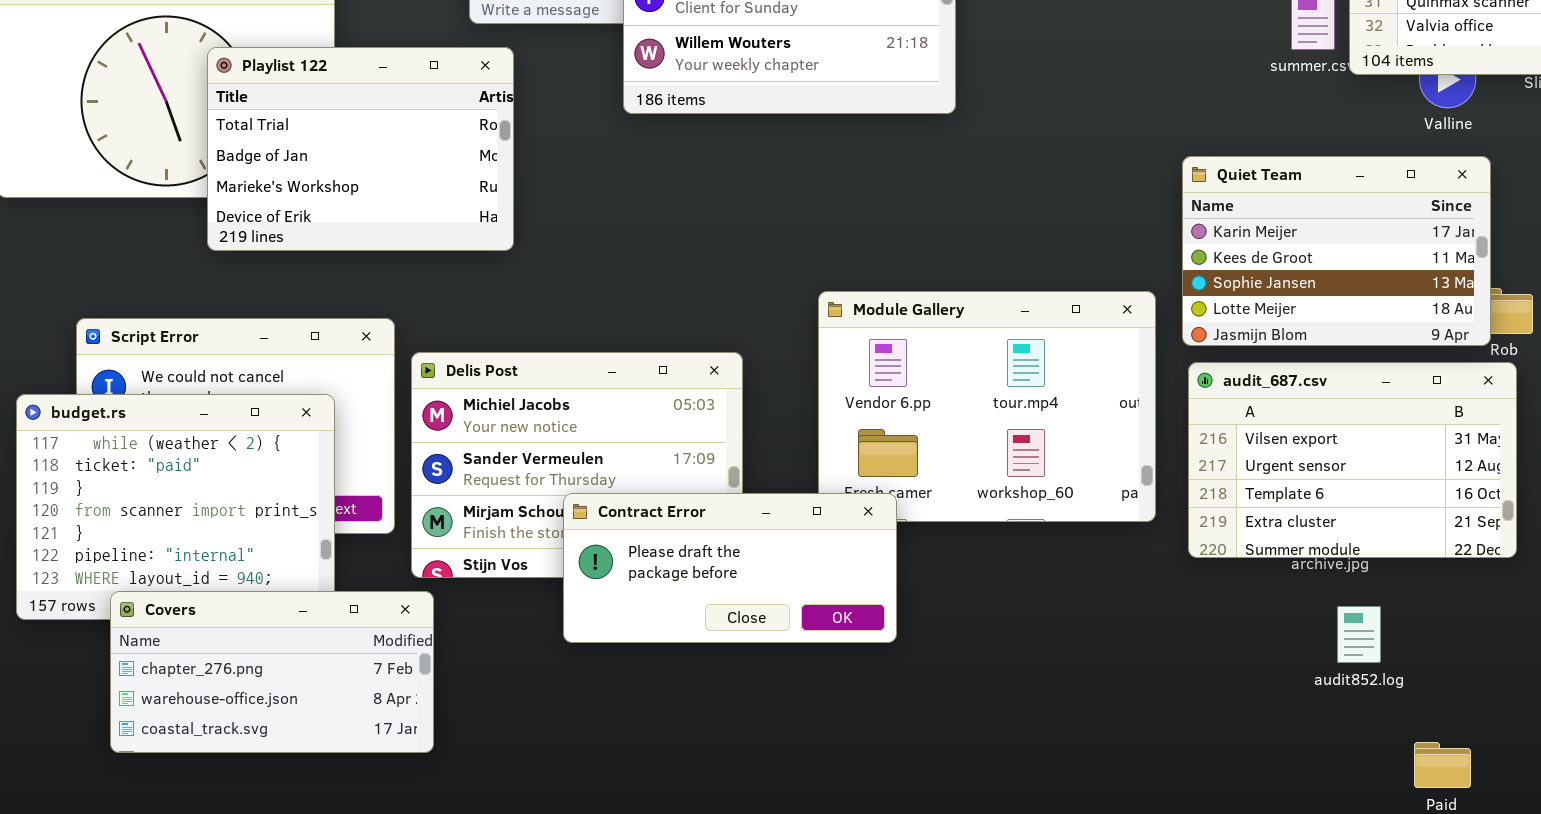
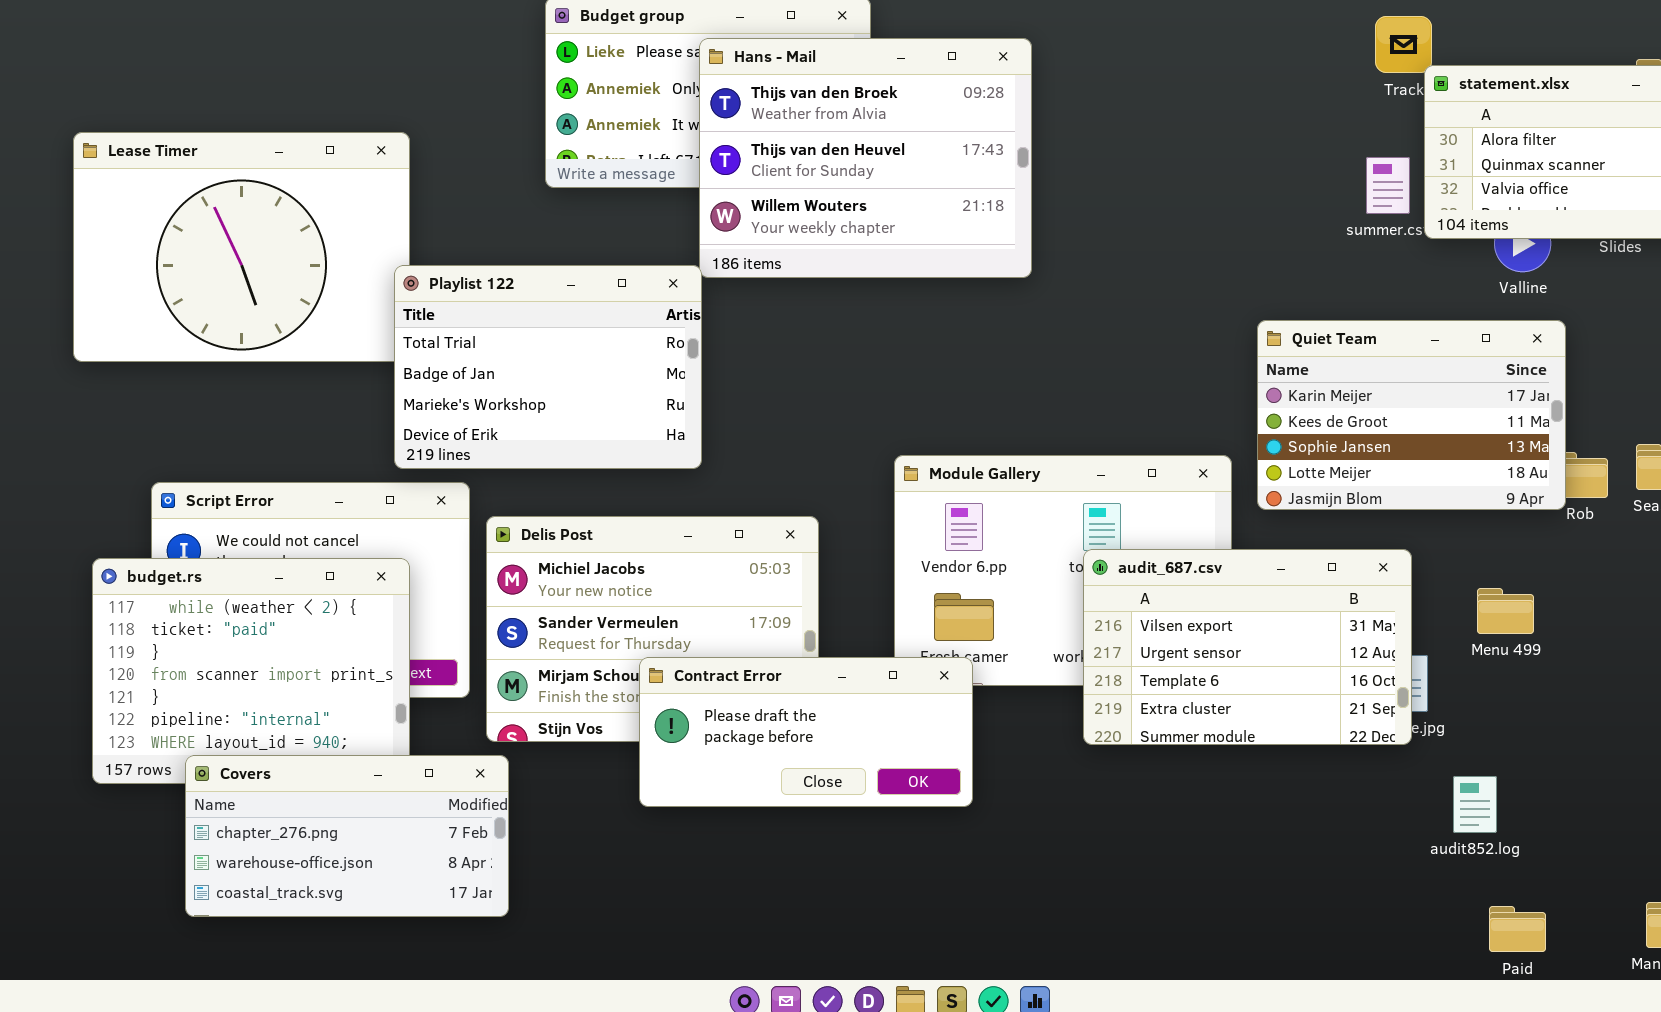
Playlist 122: [207,47,514,251] -> [394,265,702,469], moved
audit_687.csv: [1188,362,1517,558] -> [1083,549,1412,745], moved
audit852.log: [1337,606,1381,663] -> [1453,776,1497,833], moved

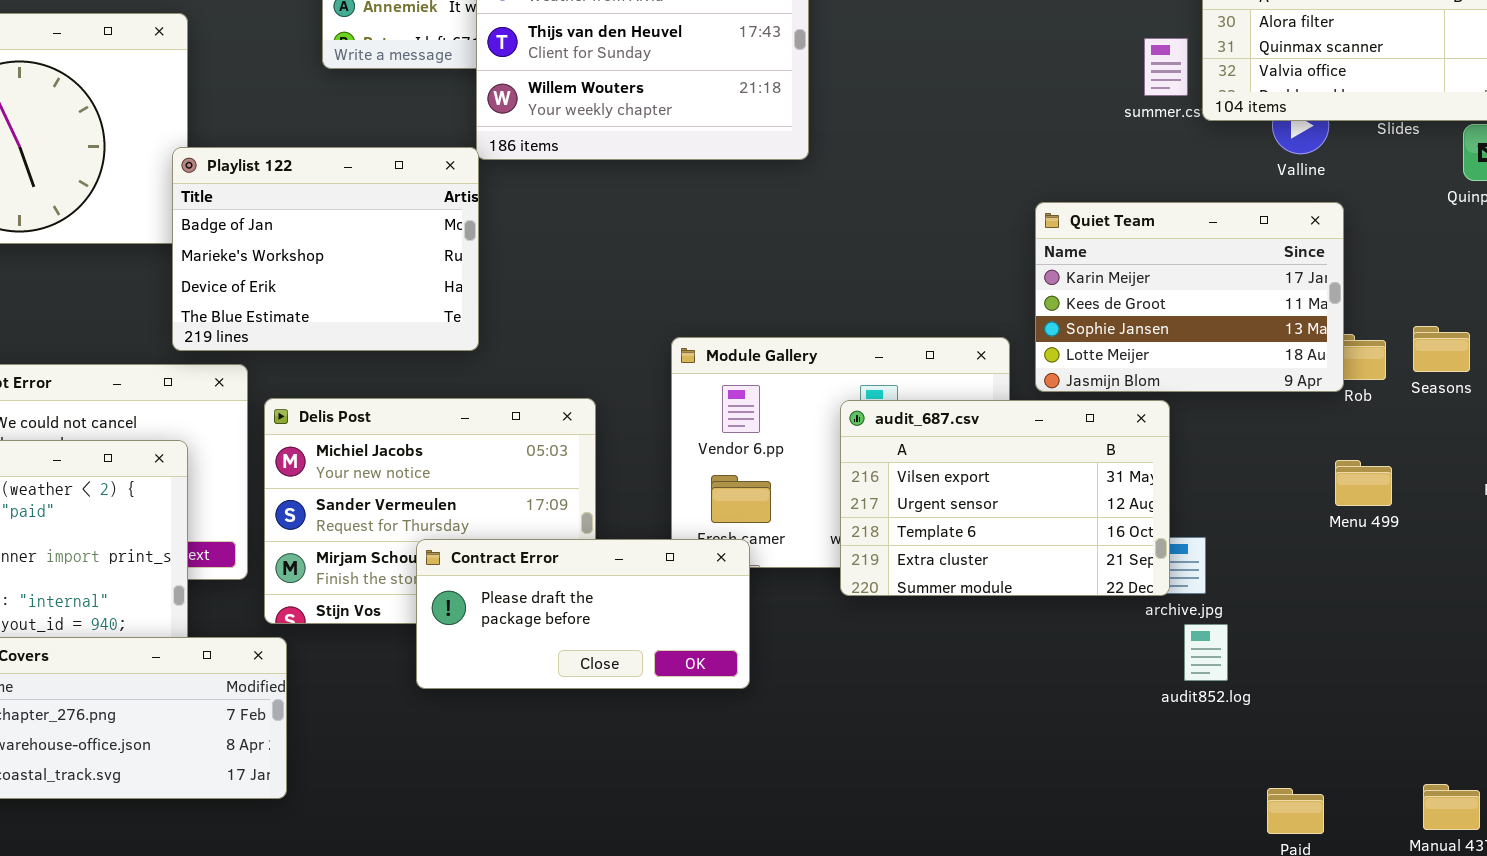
Playlist 122: [394,265,702,469] -> [172,147,479,351], scrolled down 1 row
audit_687.csv: [1083,549,1412,745] -> [840,400,1170,596], moved
Menu 499: [1477,588,1534,634] -> [1335,460,1392,506], moved
audit852.log: [1453,776,1497,833] -> [1184,624,1228,681], moved

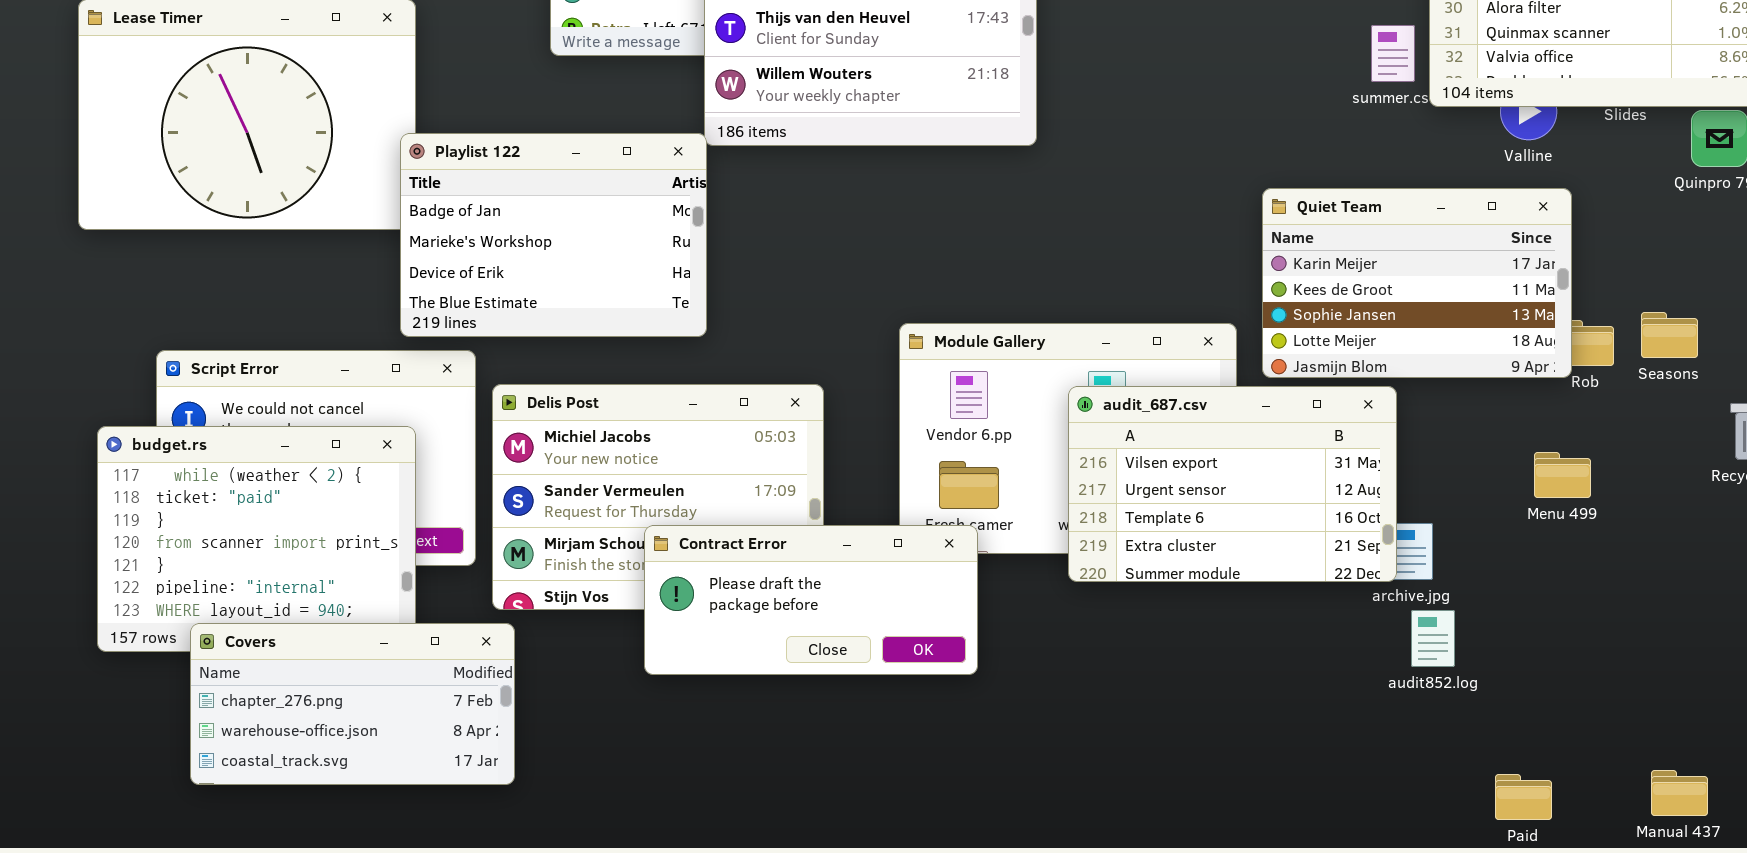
Menu 499: [1335,460,1392,506] -> [1534,452,1591,498], moved

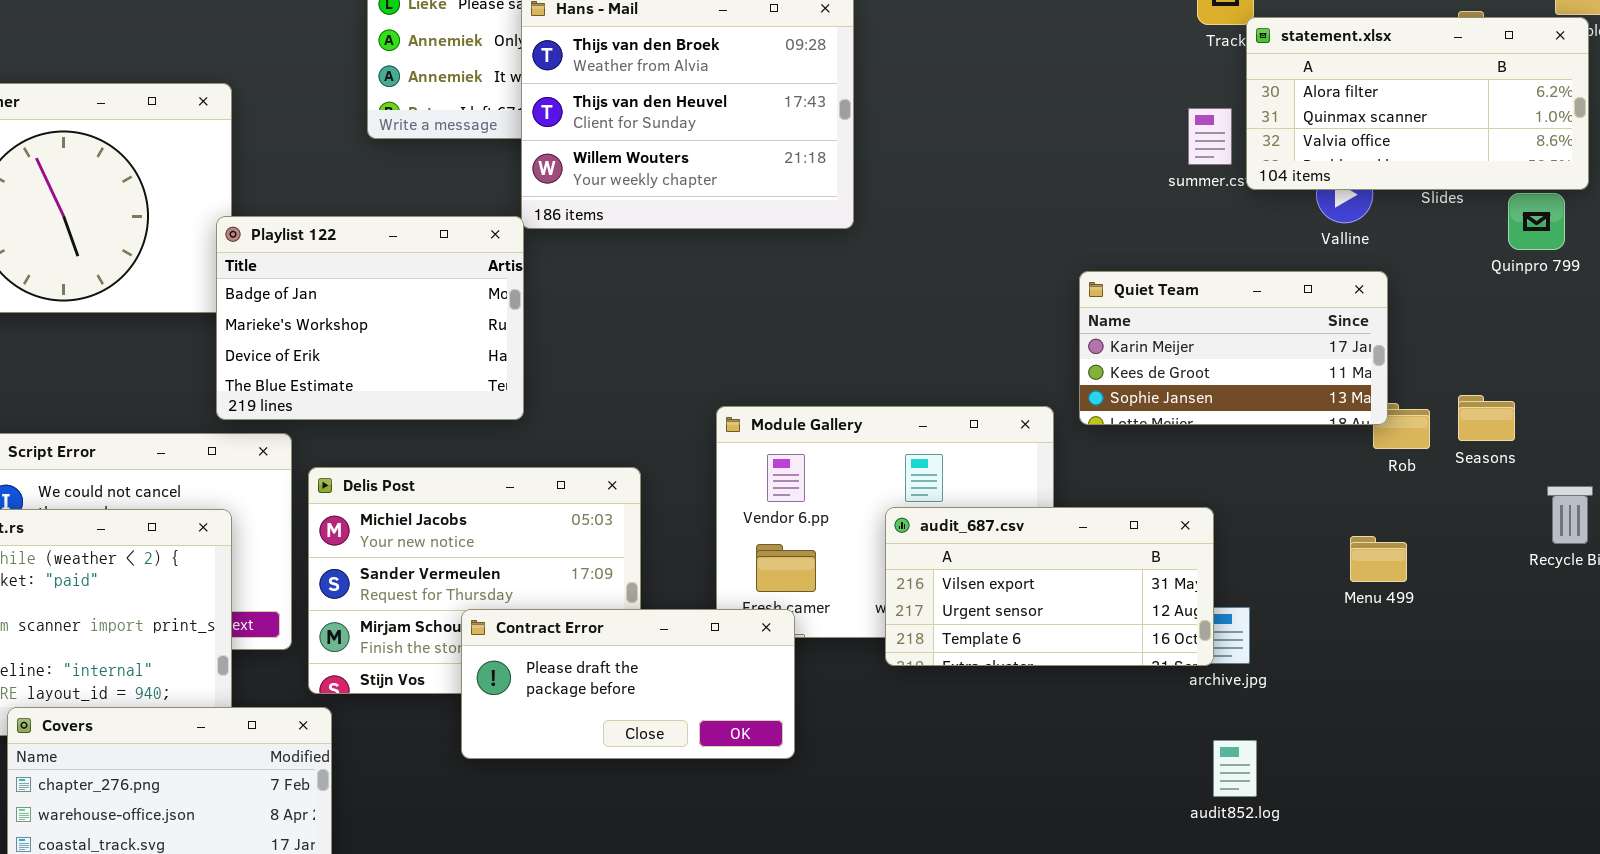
Quiet Team: [1262,188,1572,378] -> [1079,271,1388,425], resized
audit_687.csv: [1068,386,1397,582] -> [885,507,1214,666], resized
audit852.log: [1411,610,1455,667] -> [1213,740,1257,797], moved

